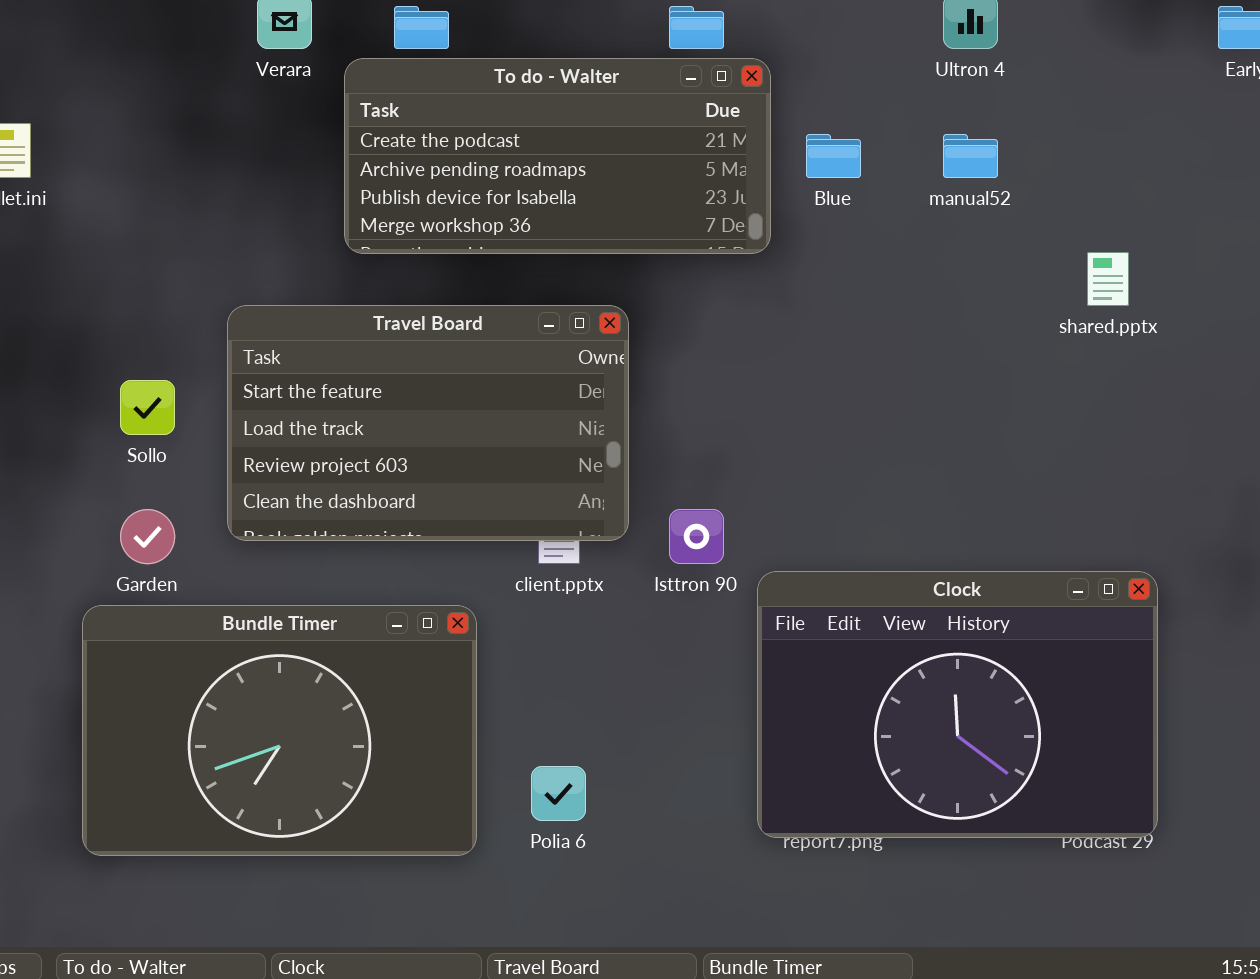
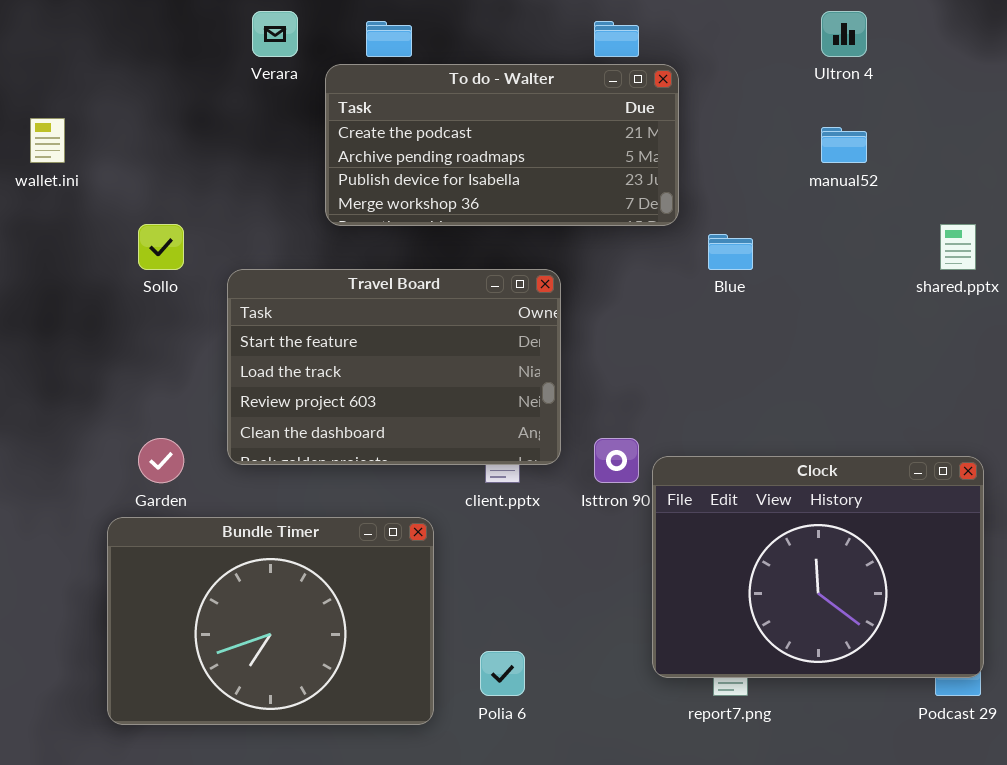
Blue: [806,134,861,178] -> [708,234,753,270], moved
Sollo: [120,380,175,435] -> [138,224,184,270], moved
Clock: [757,571,1158,838] -> [652,456,984,678], moved

